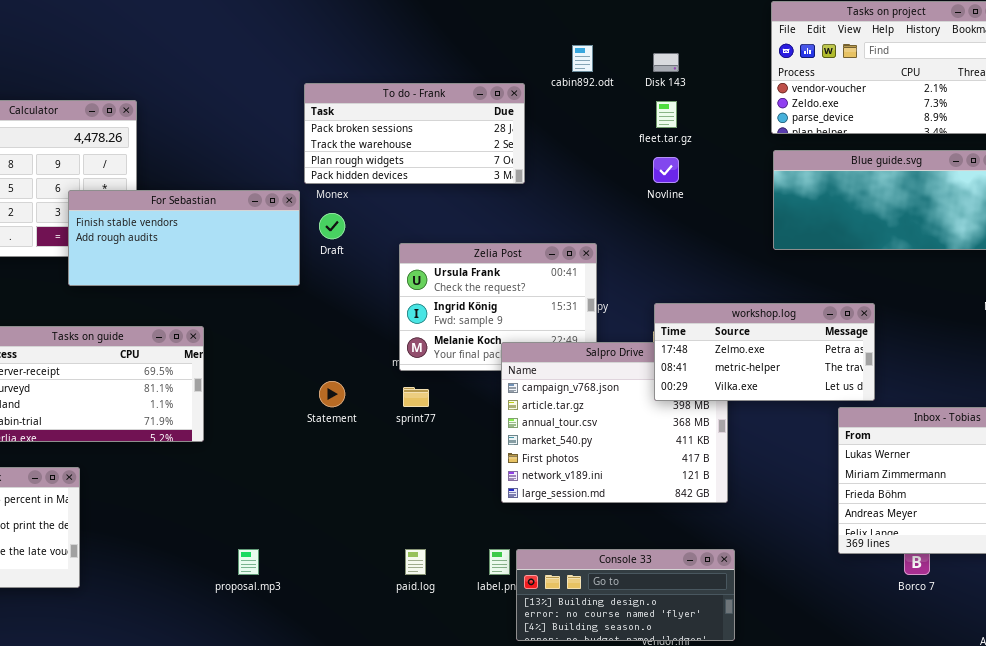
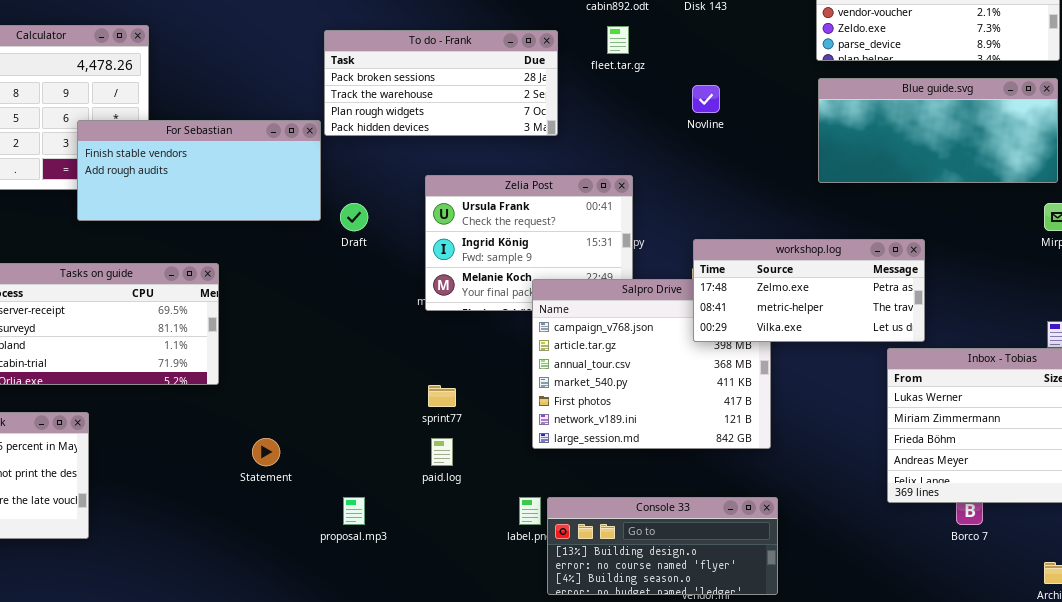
To do - Frank: [304,83,525,184] -> [324,30,558,136], moved
fleet.tar.gz: [656,101,677,128] -> [607,26,629,54], moved
Draft: [319,213,345,239] -> [340,203,368,231], moved
Statement: [319,381,345,407] -> [252,438,280,466], moved
sprint77: [403,387,429,407] -> [428,385,456,407], moved
proposal.mp3: [238,549,259,575] -> [343,497,365,525], moved
paid.log: [405,549,426,575] -> [431,438,453,466], moved

